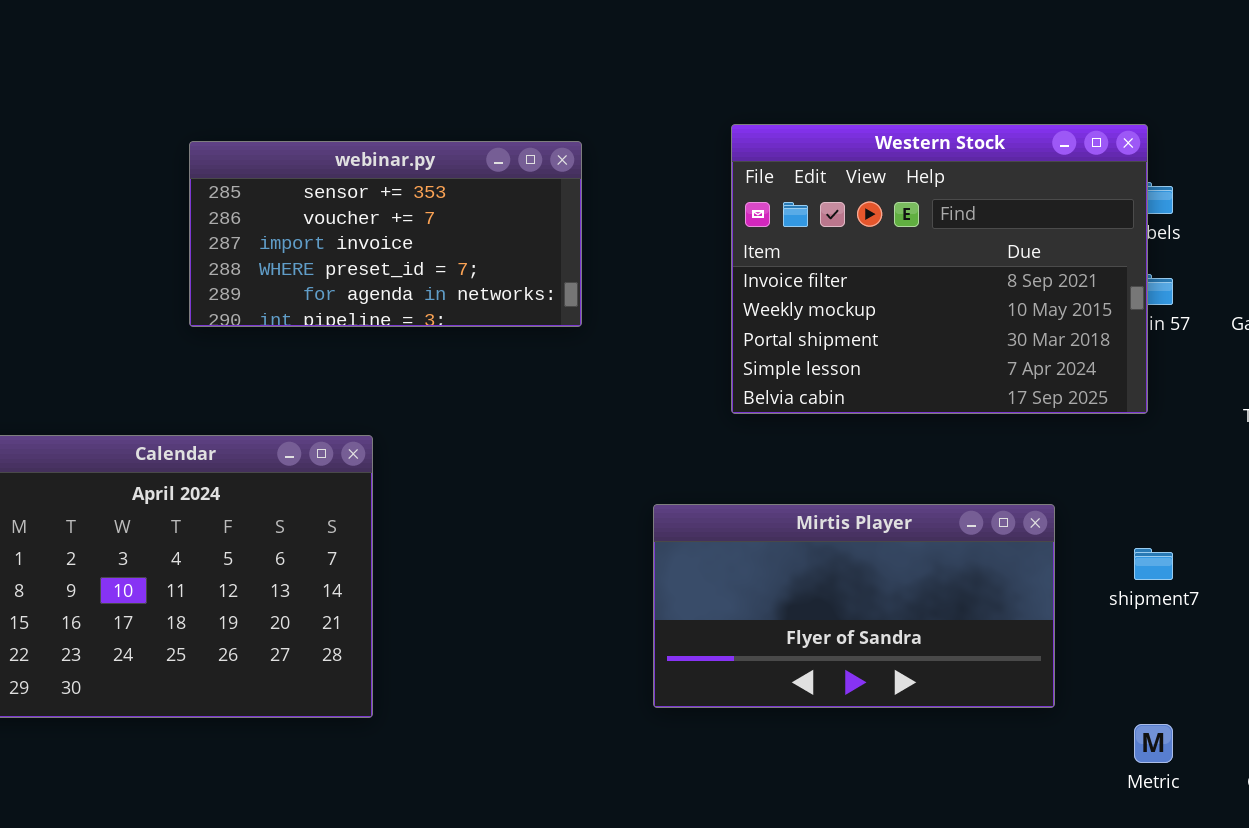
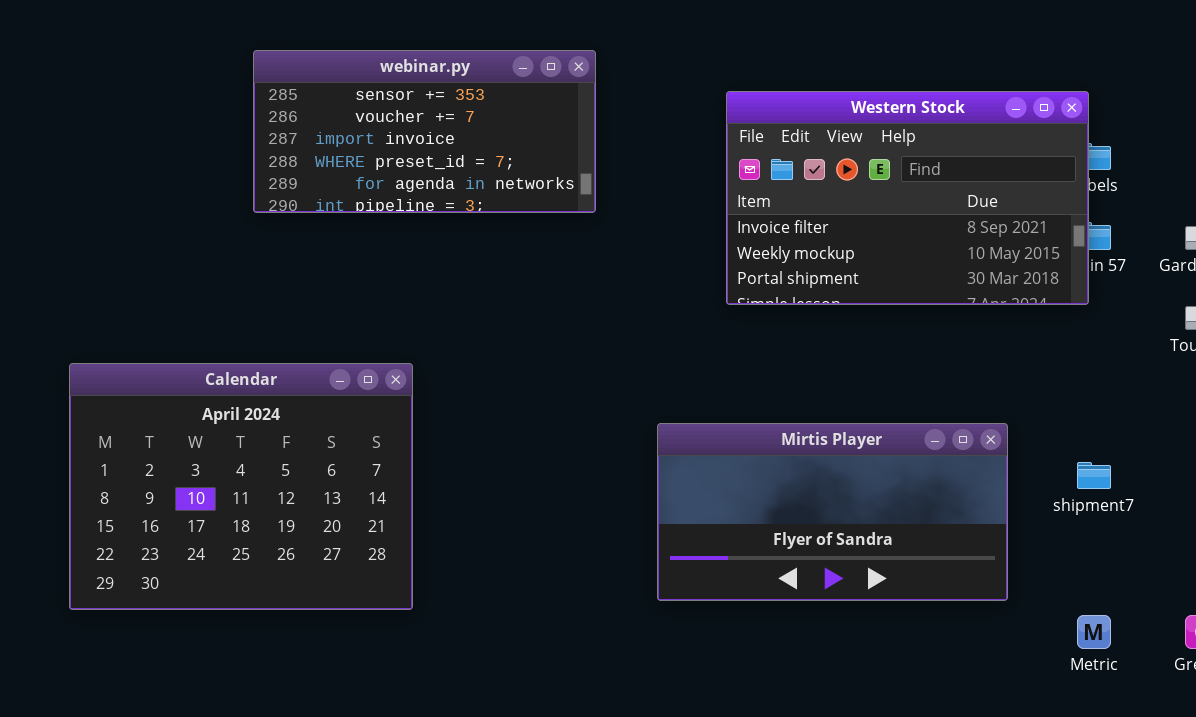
Western Stock: [731,124,1148,414] -> [726,91,1089,305], resized
webinar.py: [189,141,582,327] -> [253,50,596,213], moved

